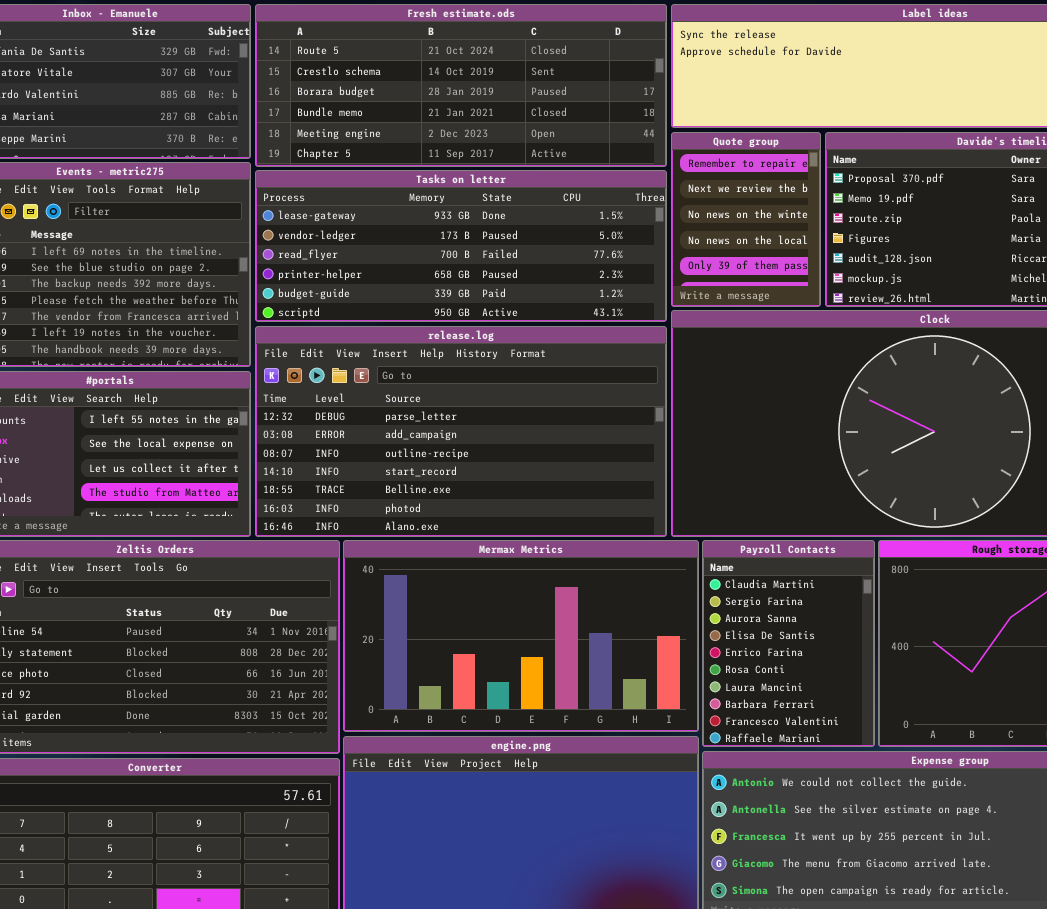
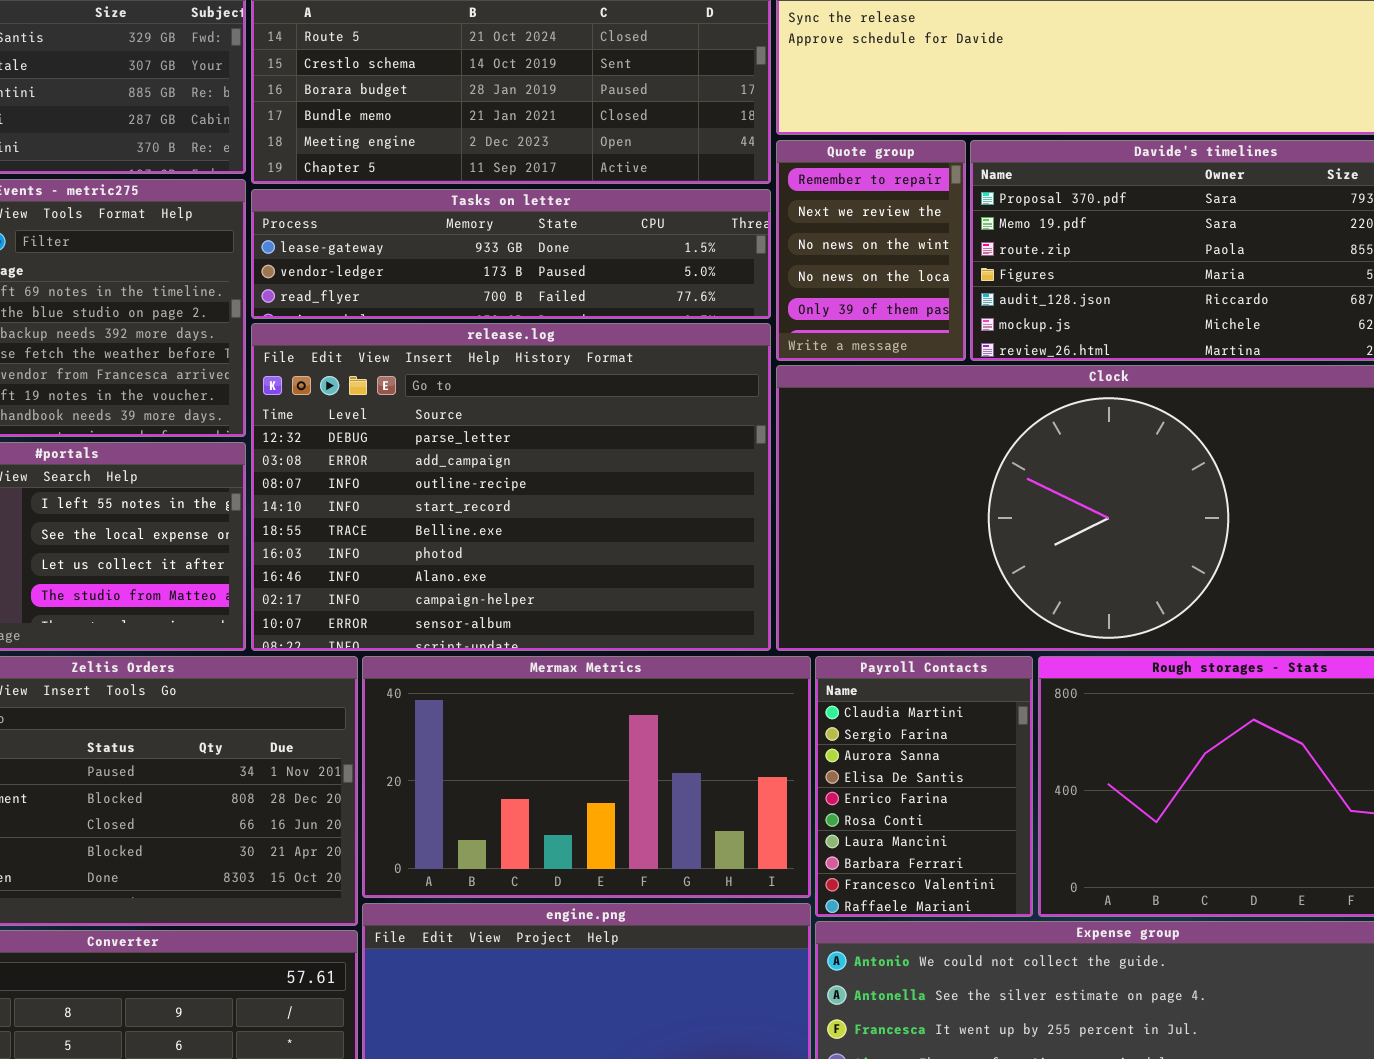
Tasks on letter: [255,170,667,322] -> [251,189,771,319], resized
release.log: [255,326,667,537] -> [251,323,771,651], resized

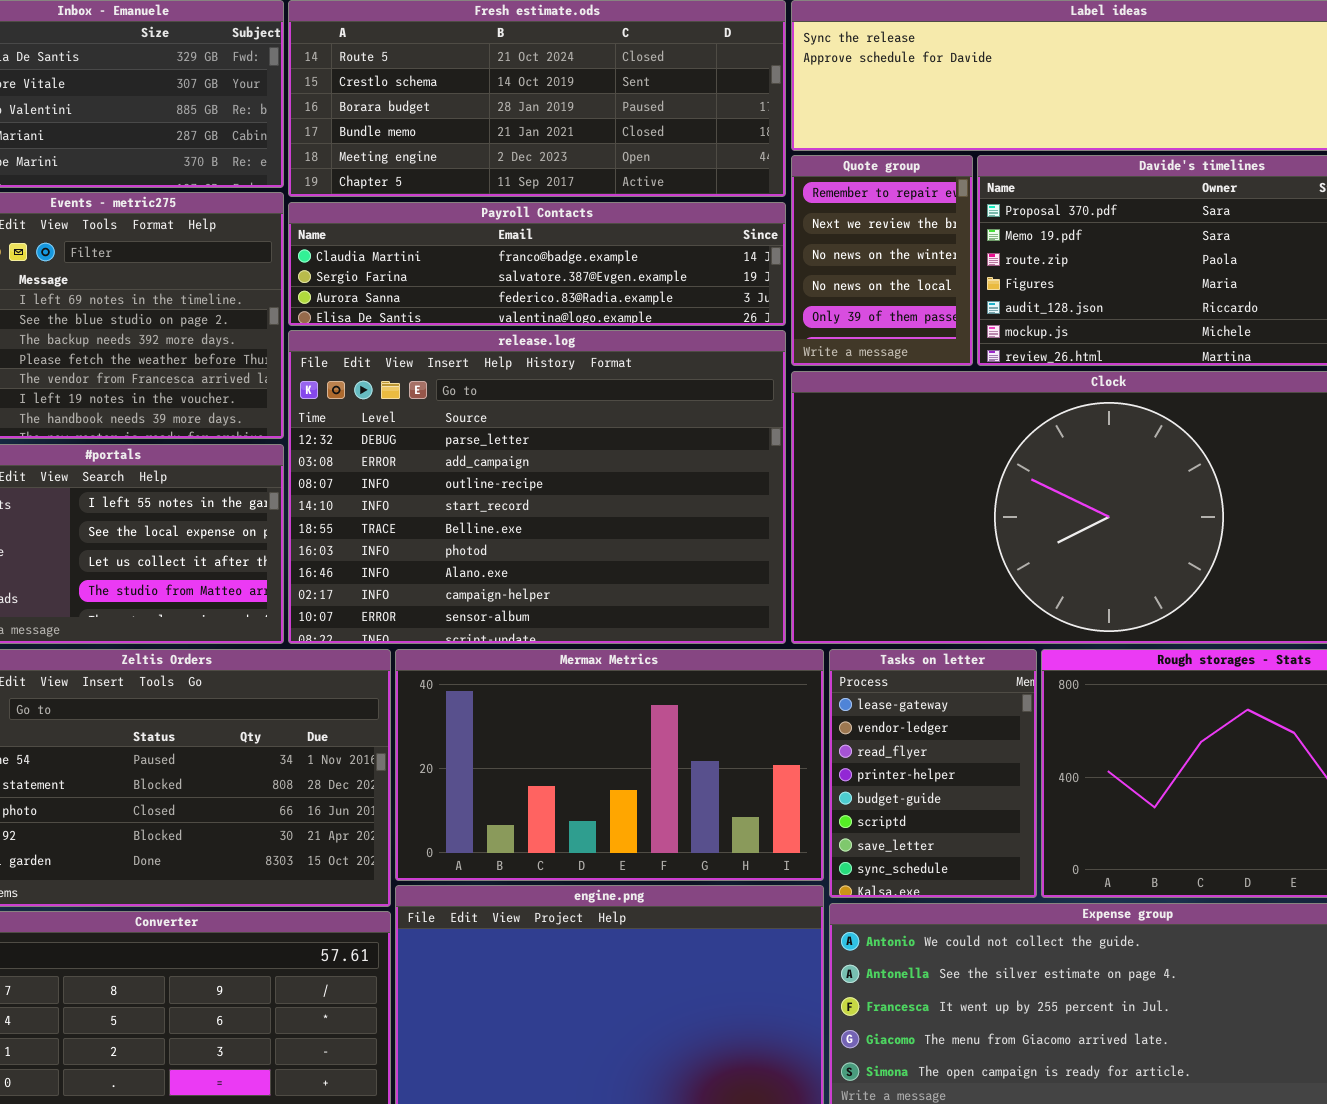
Tasks on letter: [251,189,771,319] -> [829,649,1037,898], moved, resized
Payroll Contacts: [815,656,1033,917] -> [288,202,786,326], moved, resized

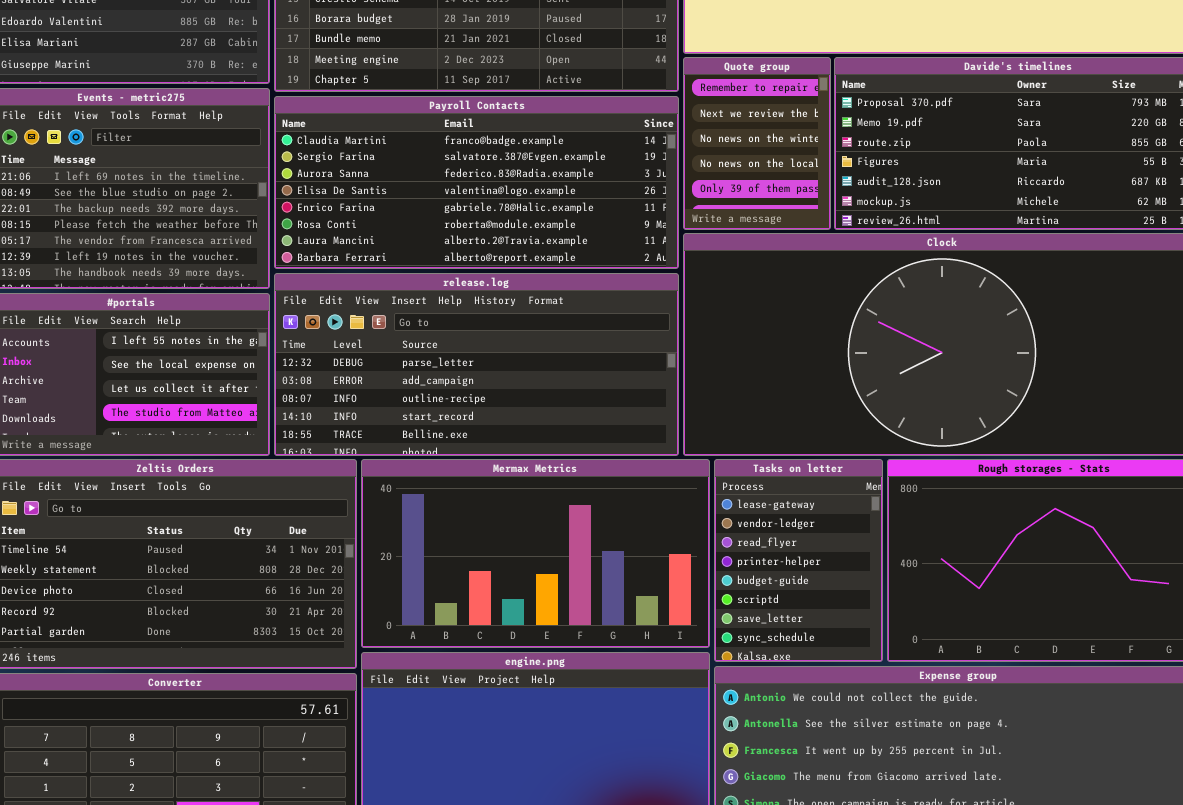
Payroll Contacts: [288,202,786,326] -> [274,96,679,269], resized
release.log: [288,330,786,644] -> [274,273,679,456], resized

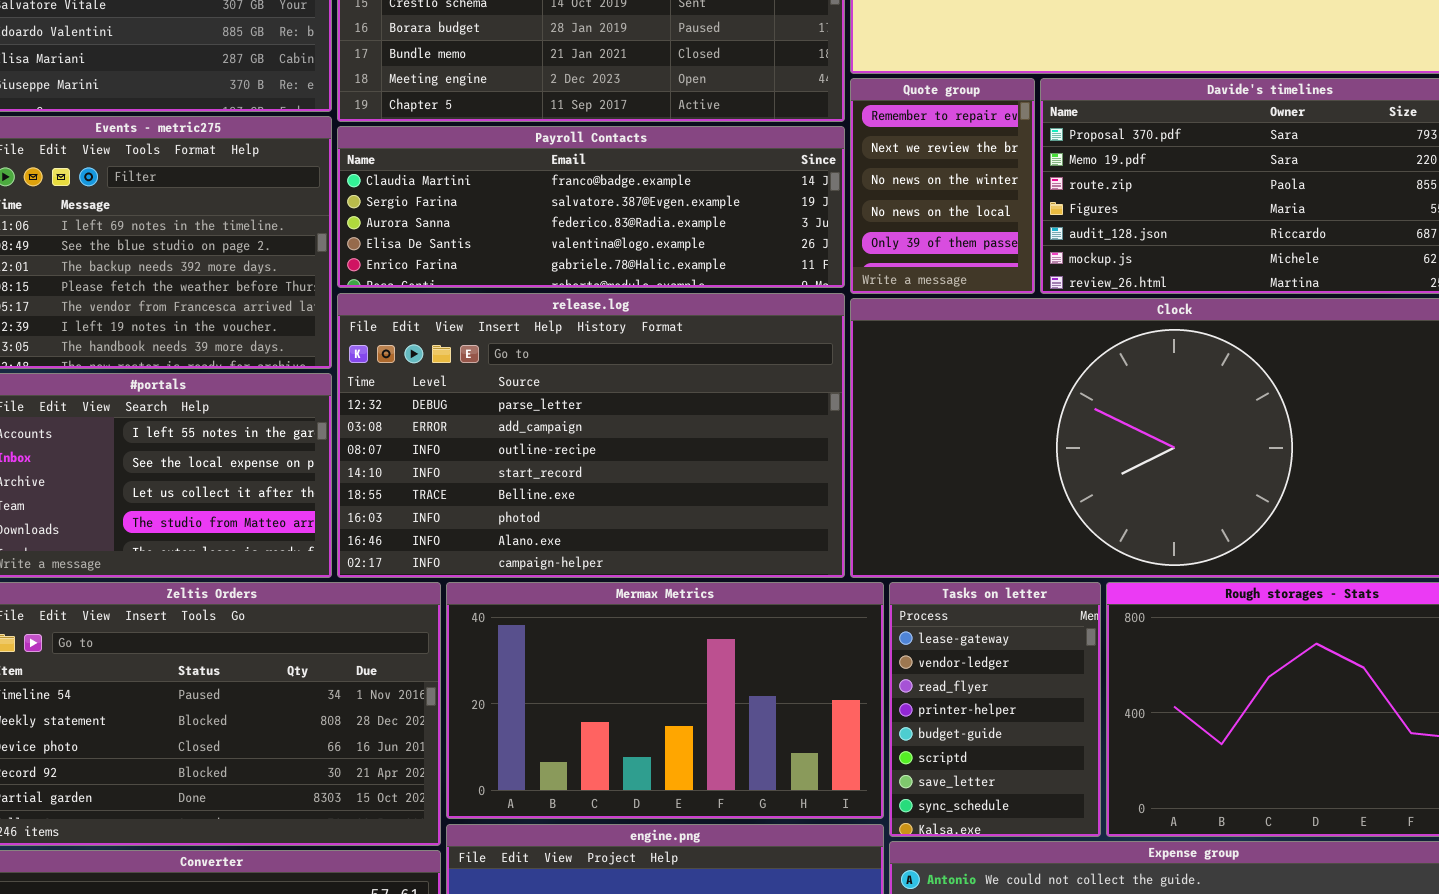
Payroll Contacts: [274,96,679,269] -> [337,126,845,288], resized
release.log: [274,273,679,456] -> [337,293,845,578], resized

